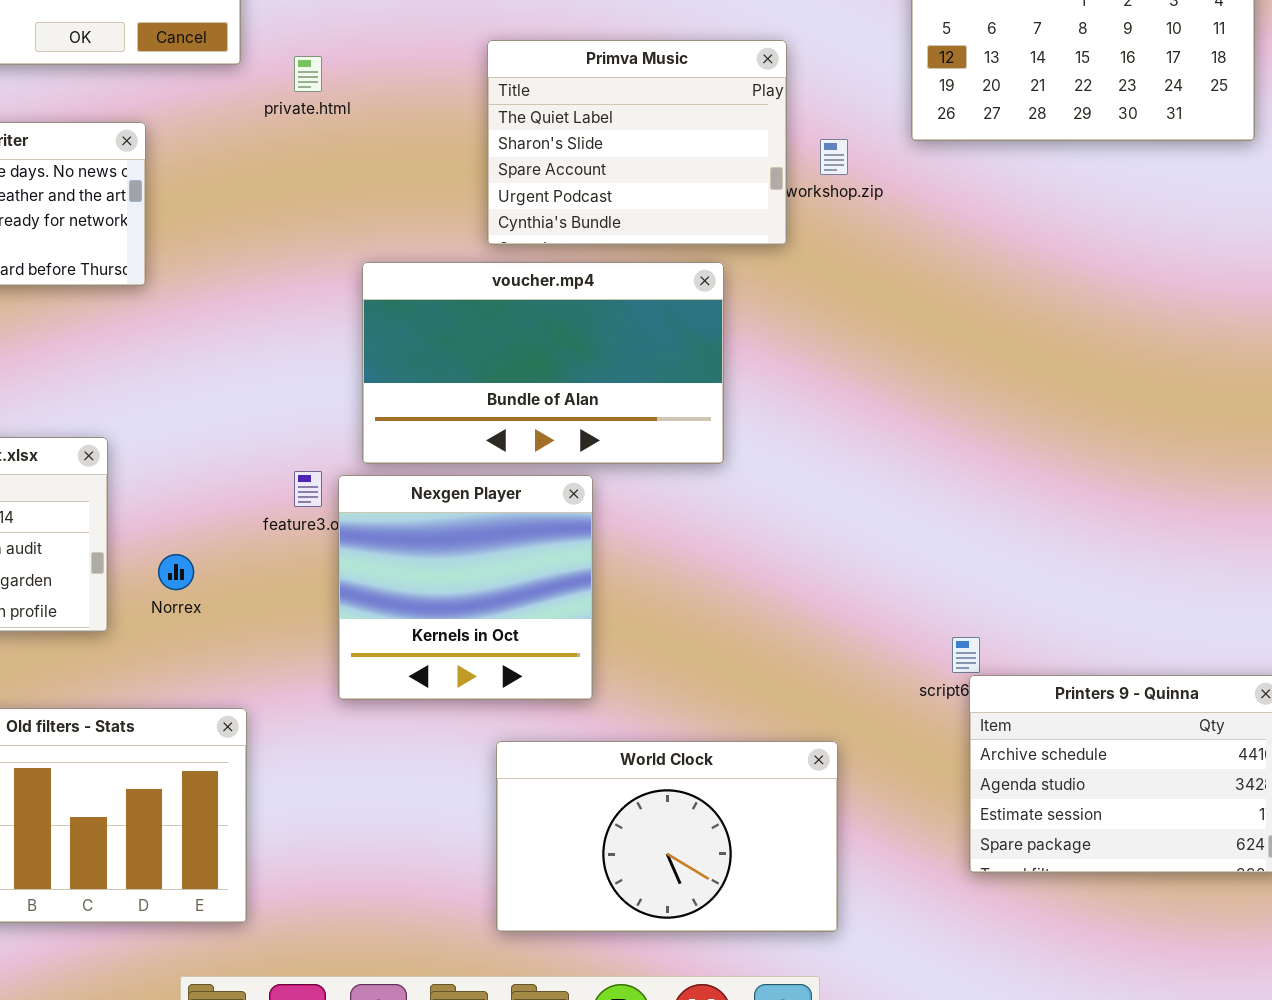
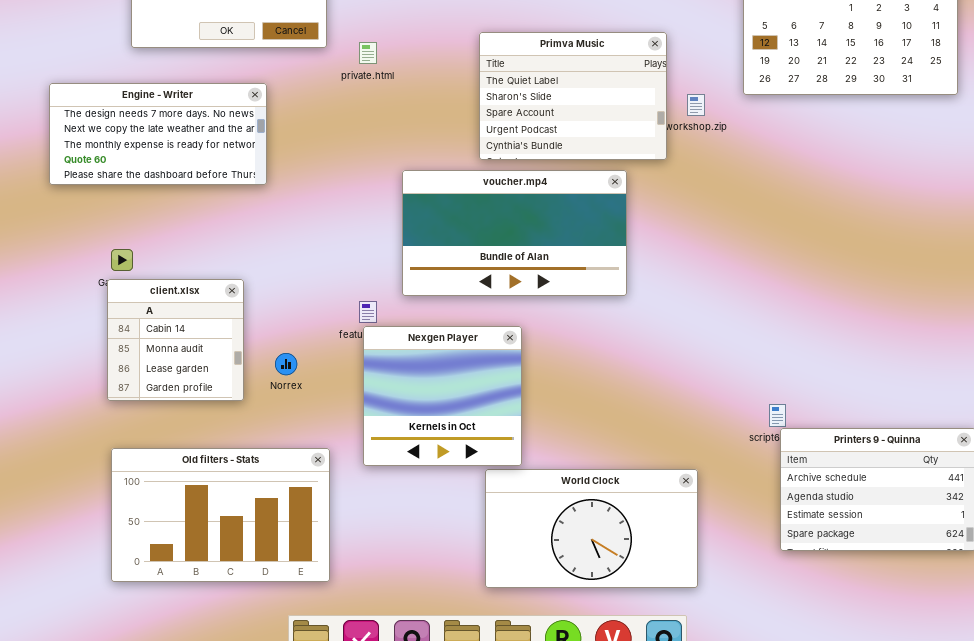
Nexgen Player: [338,475,593,700] -> [363,326,522,466], moved

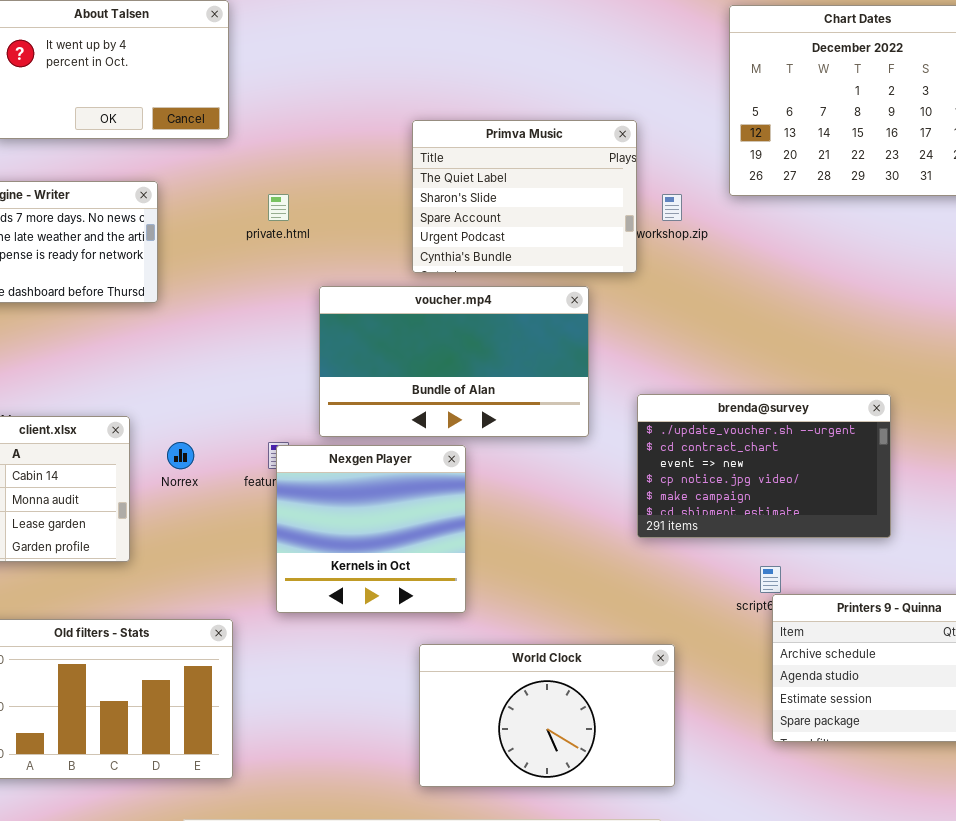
private.html: [359,42,377,64] -> [268,194,289,221], moved
brenda@survey: none -> [637,394,891,538], opened
Nexgen Player: [363,326,522,466] -> [276,445,466,613], moved
Norrex: [275,353,297,375] -> [167,442,194,469], moved

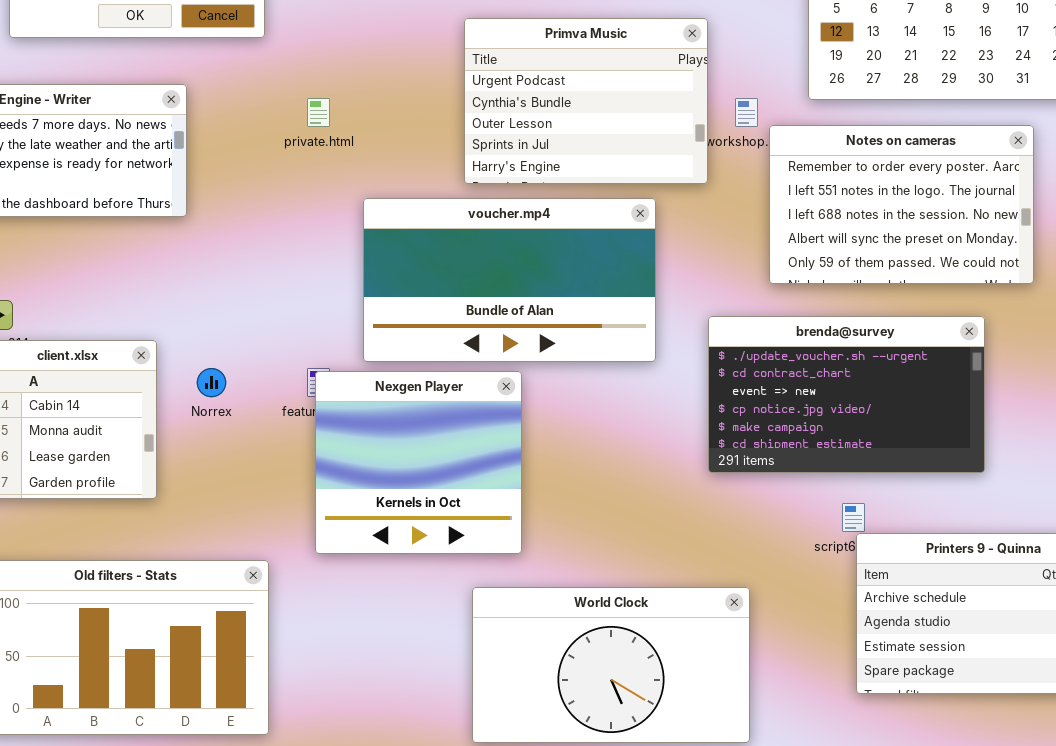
Primva Music: [412,120,637,273] -> [464,18,708,184], scrolled down 3 rows
Notes on cameras: none -> [769,125,1034,284], opened

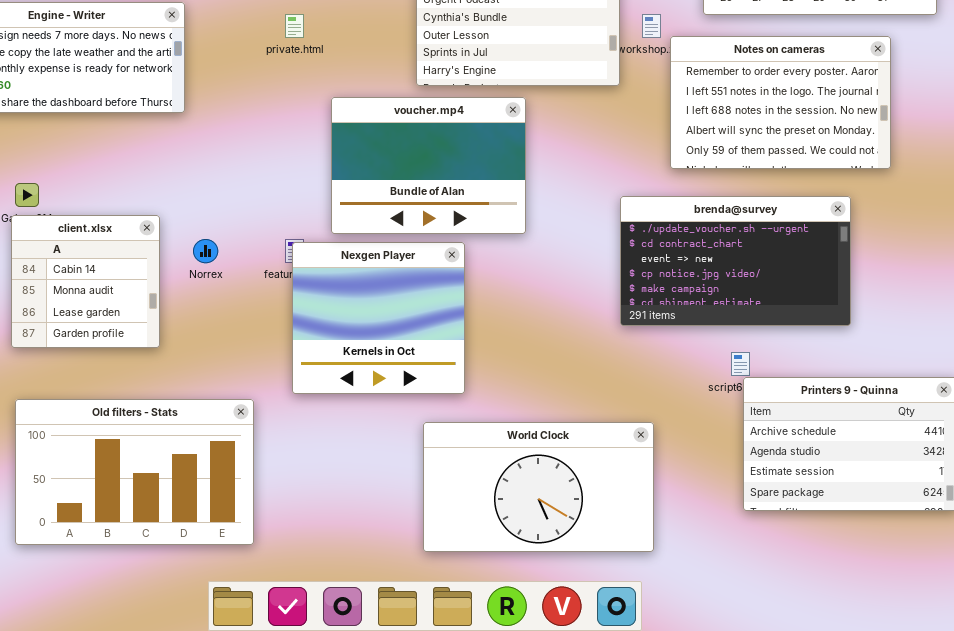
voucher.mp4: [363,198,656,362] -> [331,97,526,234], resized

